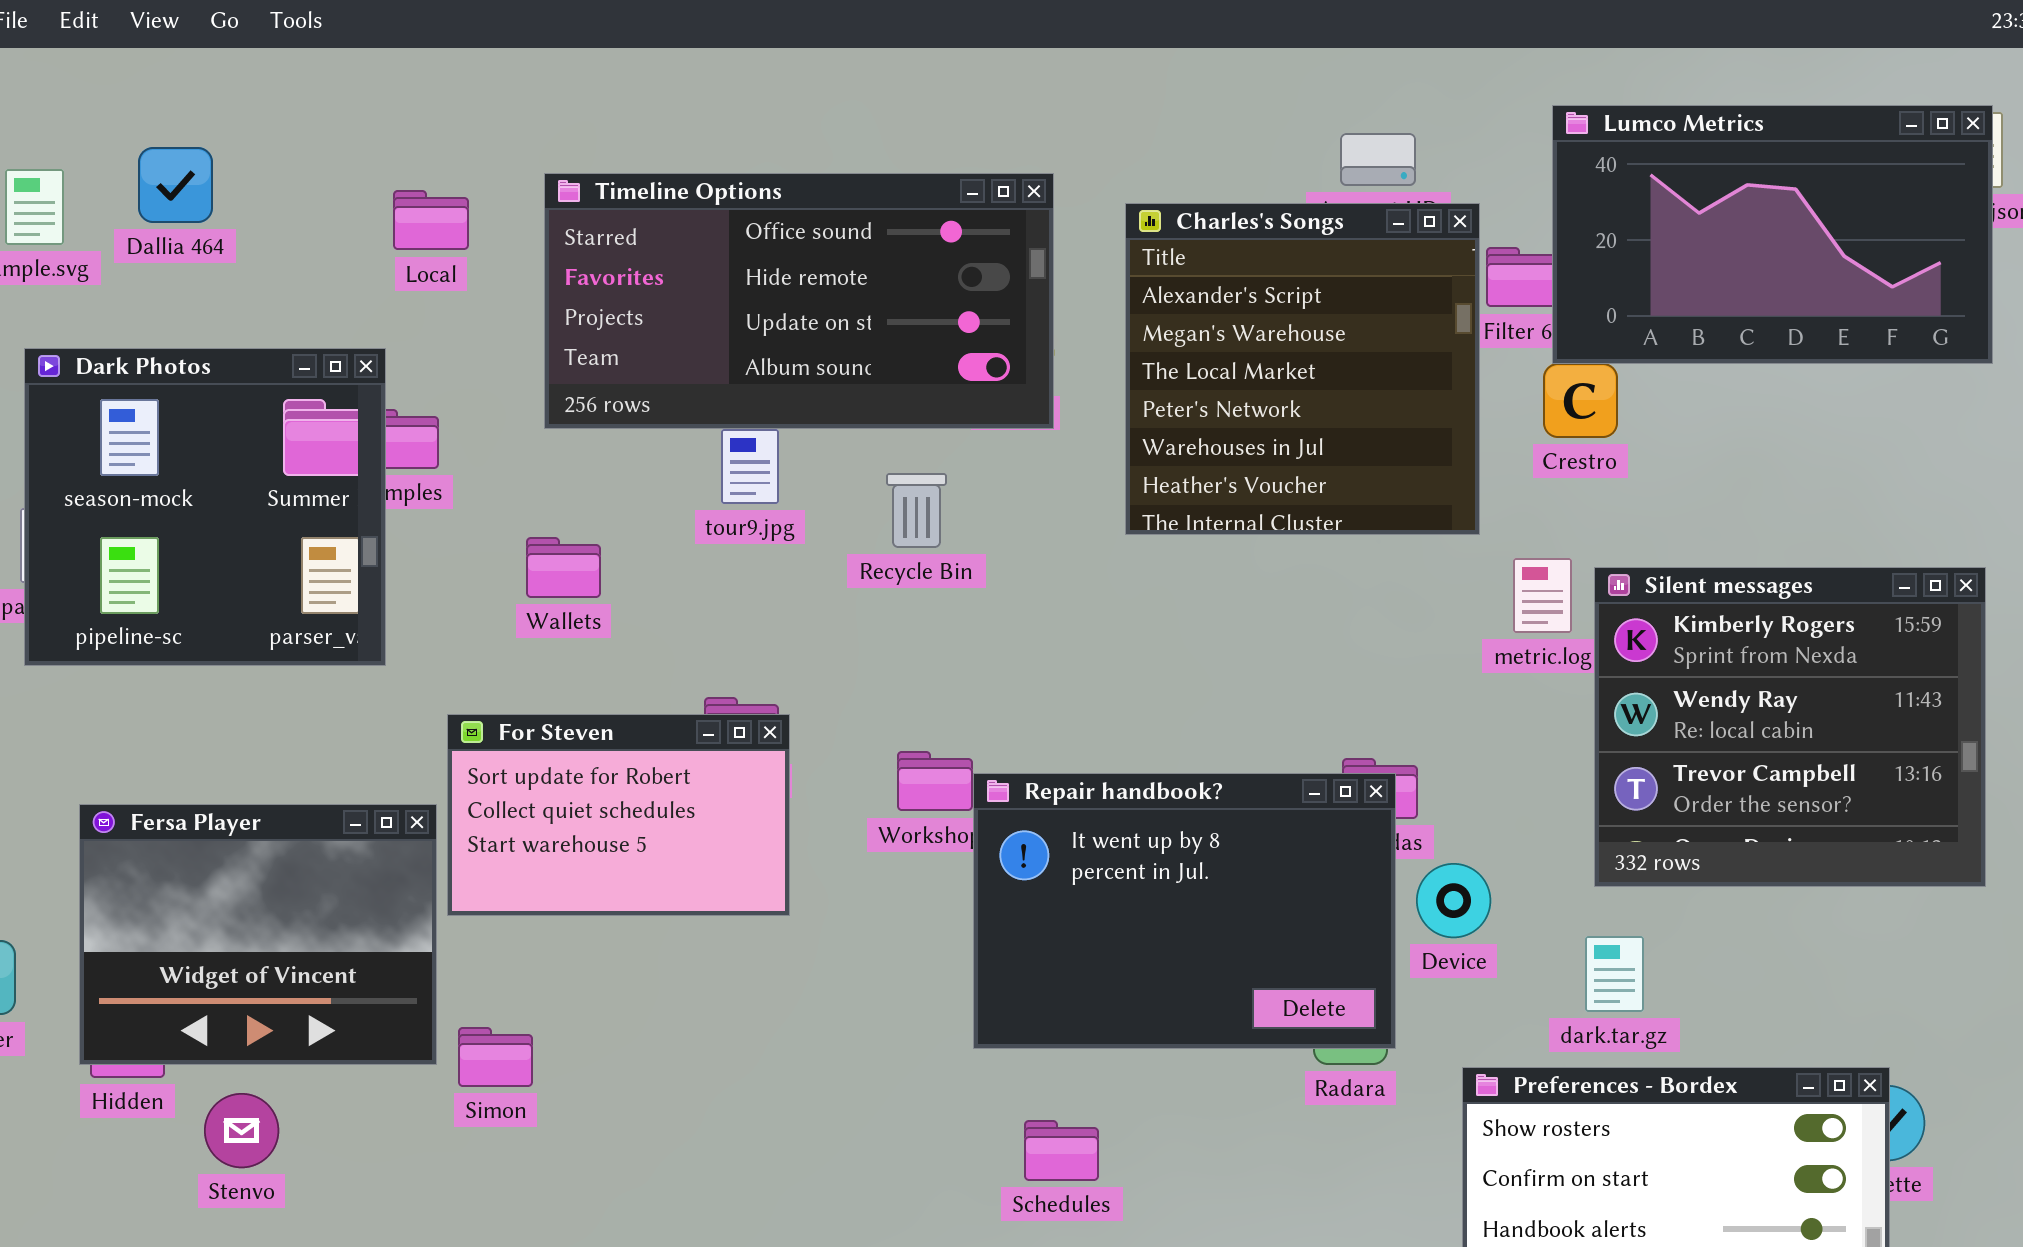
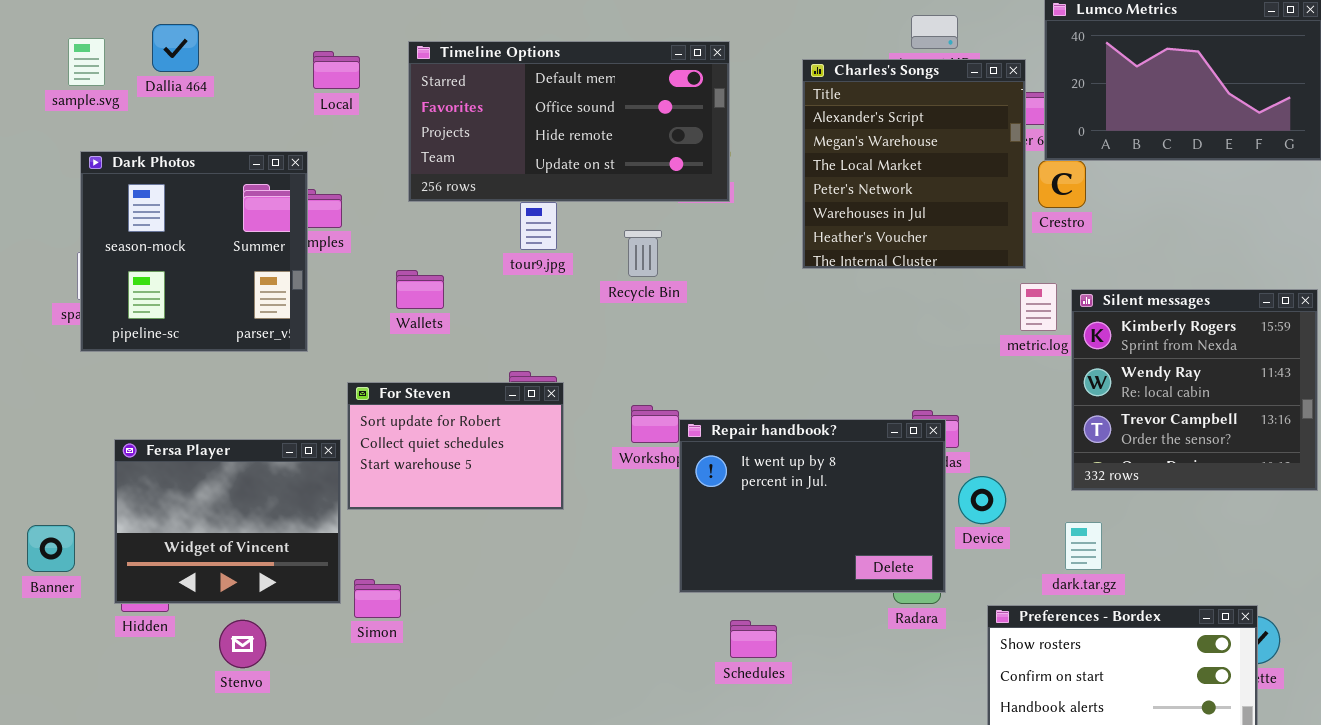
Timeline Options: [544,173,1054,429] -> [408,41,730,202], scrolled up 1 row
Charles's Songs: [1125,203,1480,535] -> [802,59,1026,269], moved
Stenvo: [204,1093,279,1168] -> [219,620,266,668], moved
Schedules: [1024,1120,1099,1181] -> [730,620,777,658], moved

